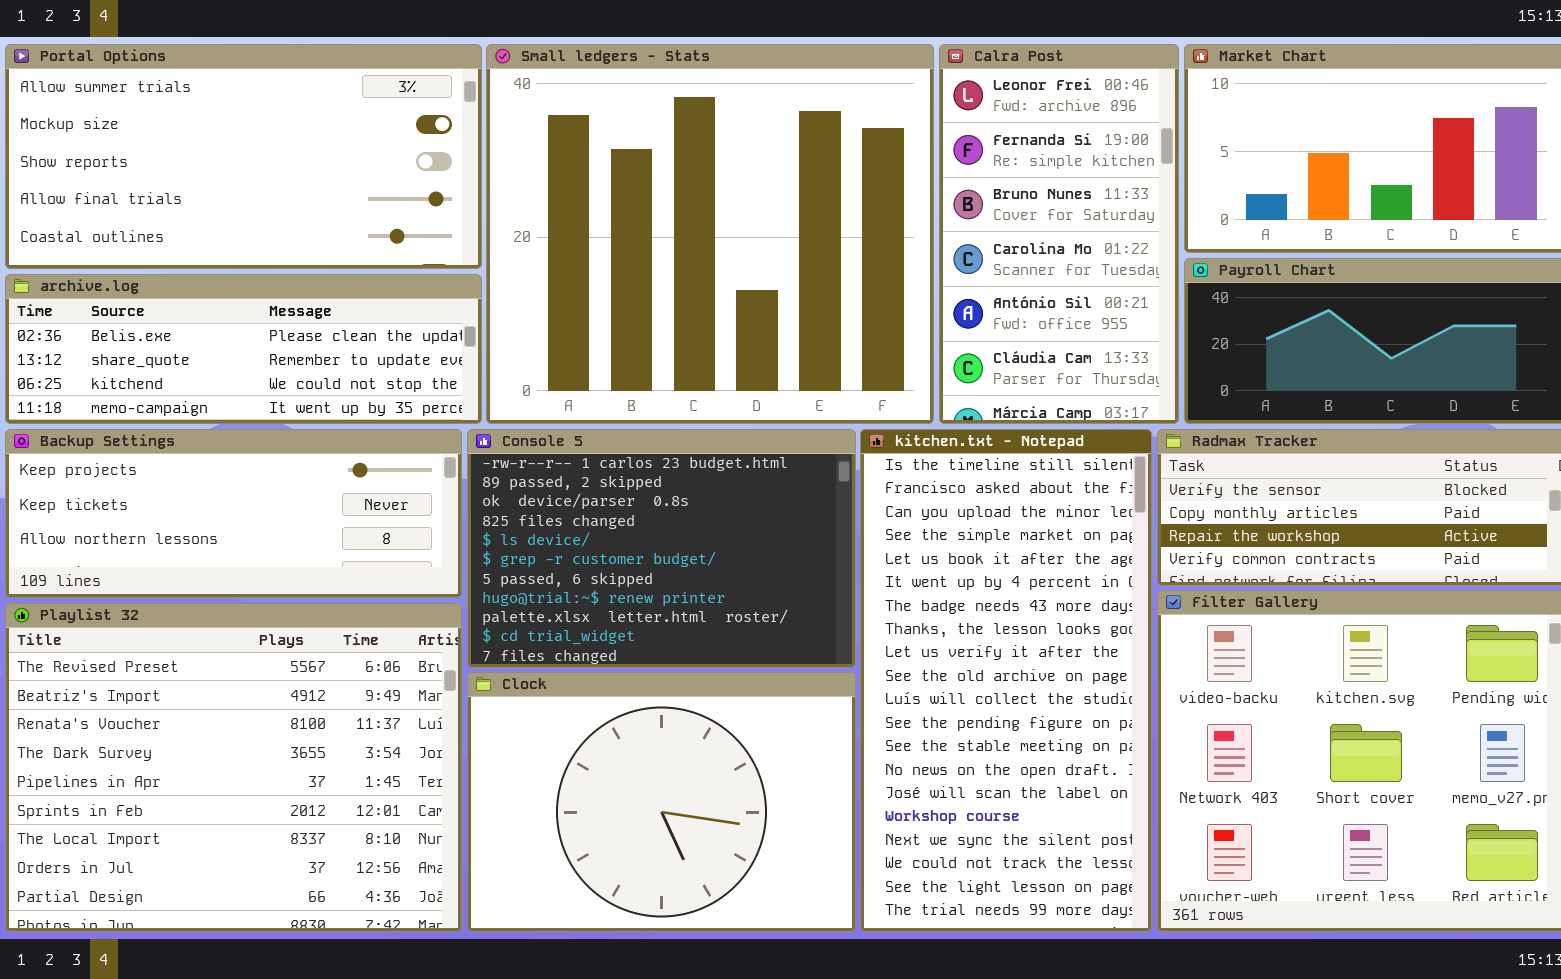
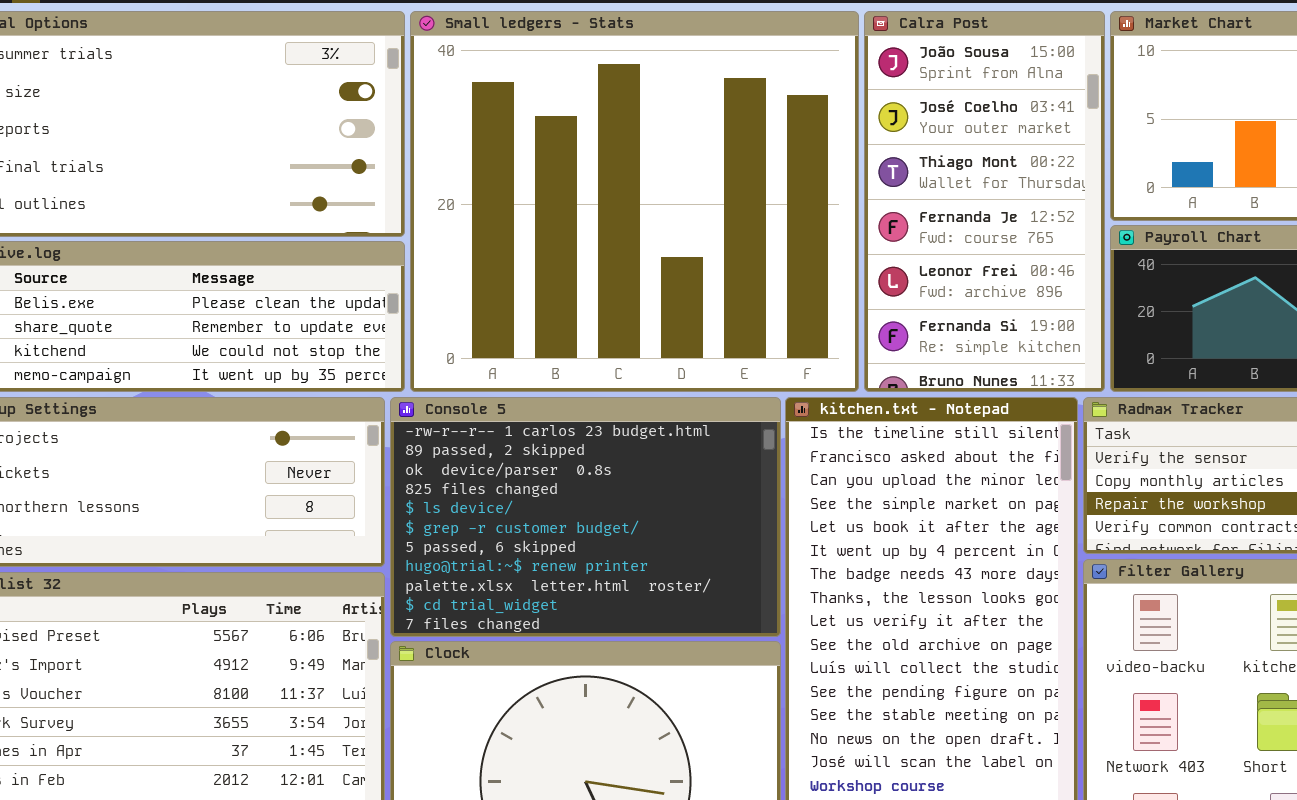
Calra Post: [939,44,1179,424] -> [864,11,1105,392], scrolled up 4 rows

